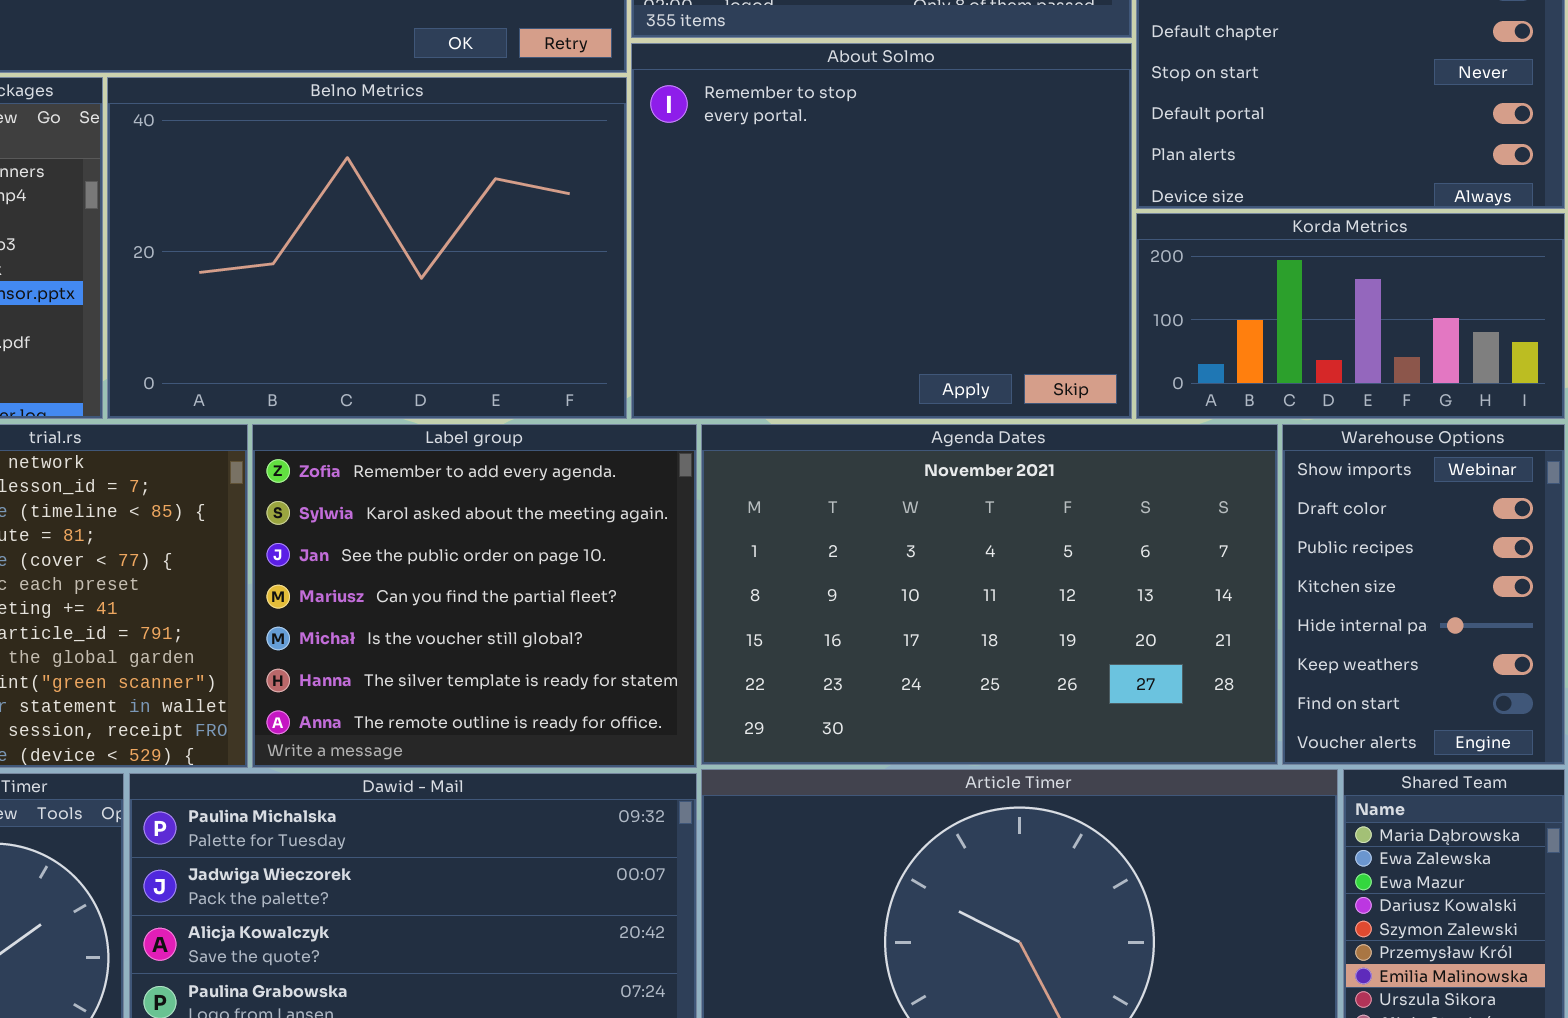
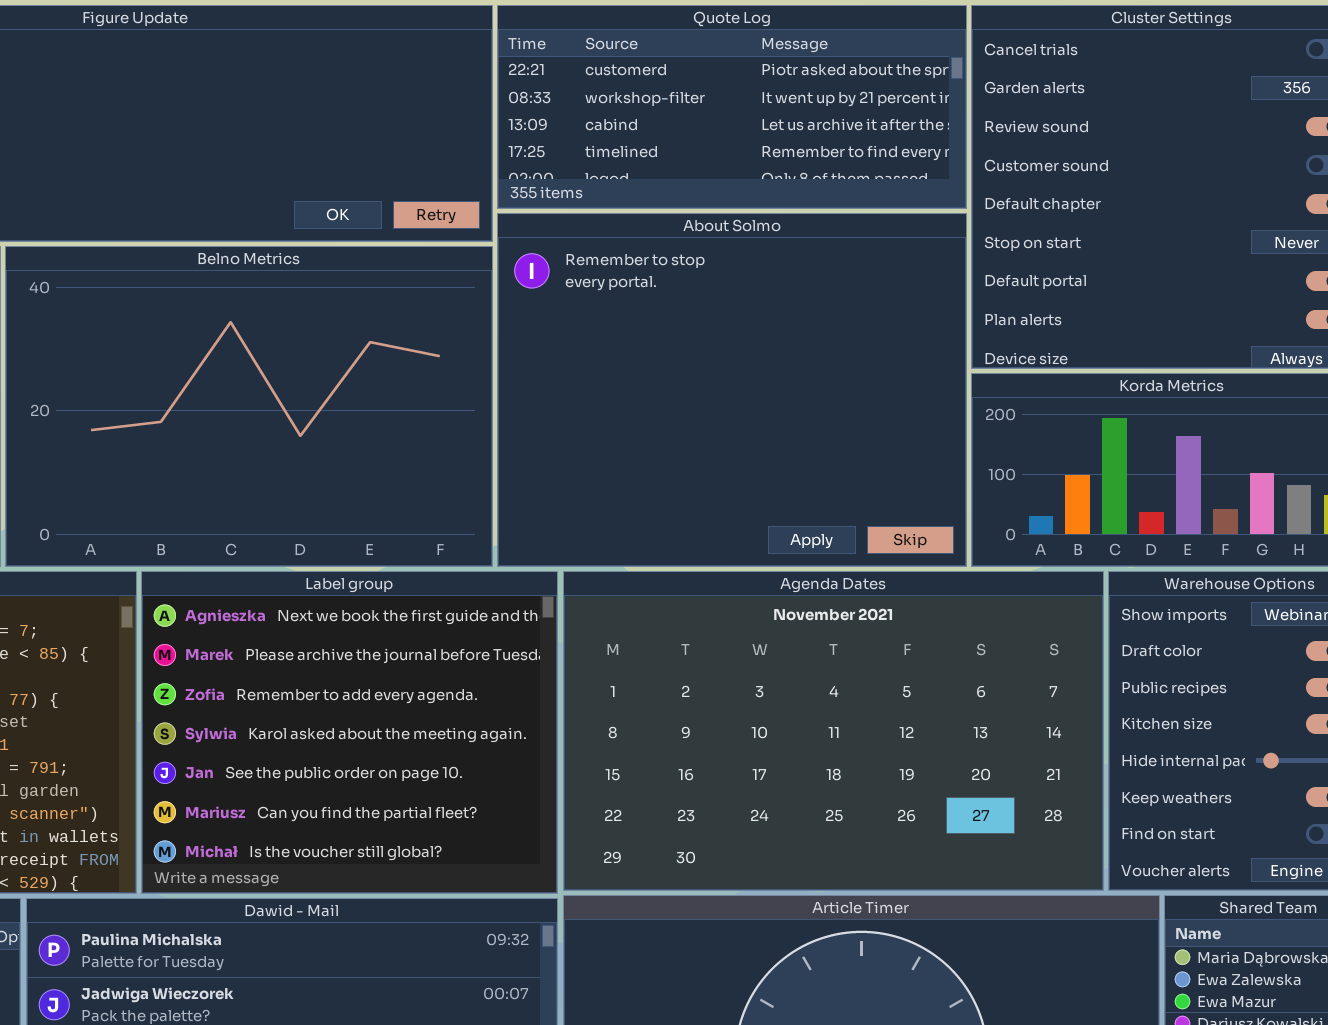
Label group: [252,424,697,768] -> [141,571,558,894], scrolled up 2 rows

